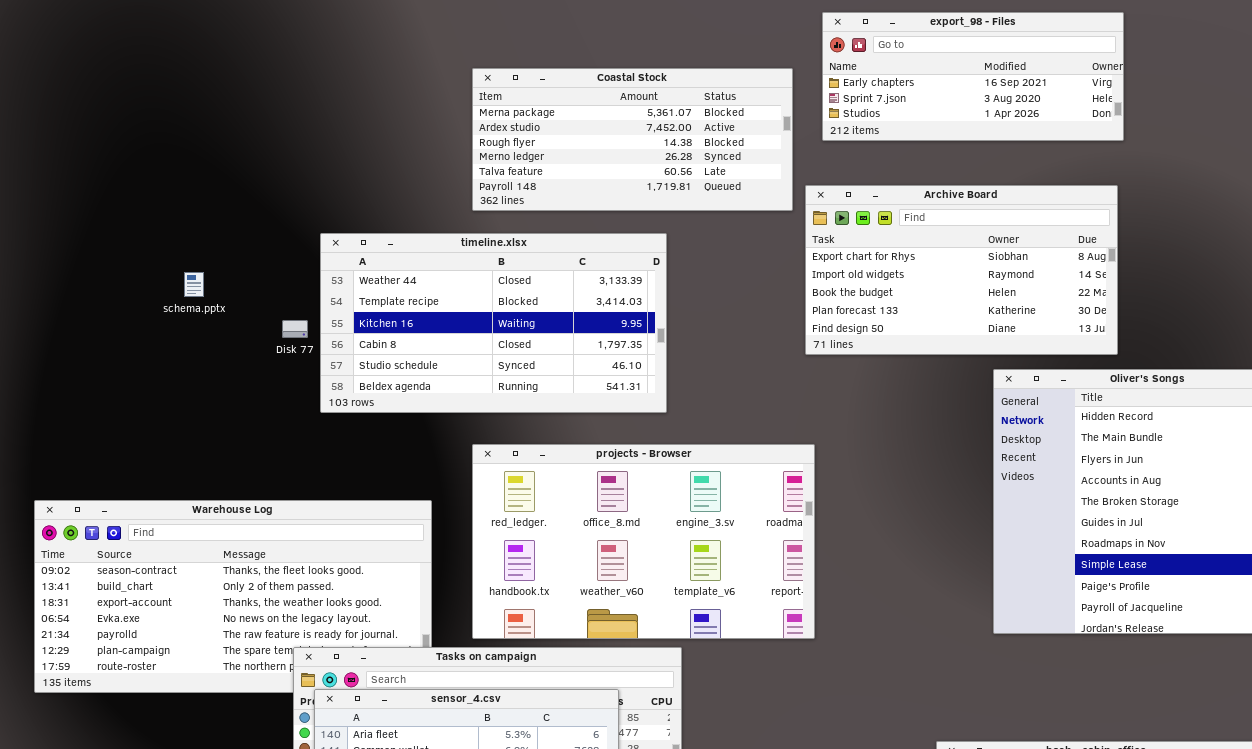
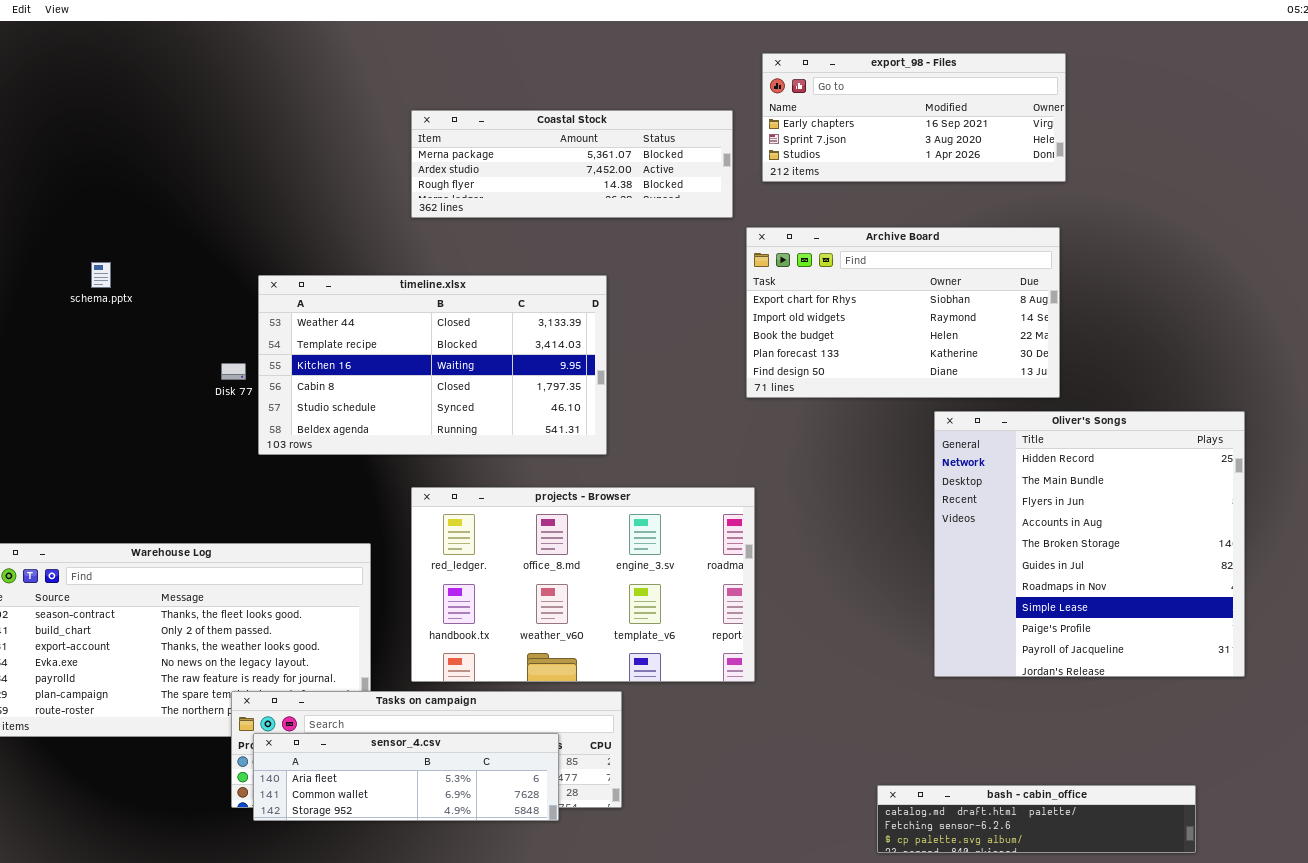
Coastal Stock: [472,68,793,211] -> [411,110,733,218], resized
schema.pptx: [184,272,204,297] -> [91,262,111,288], moved

